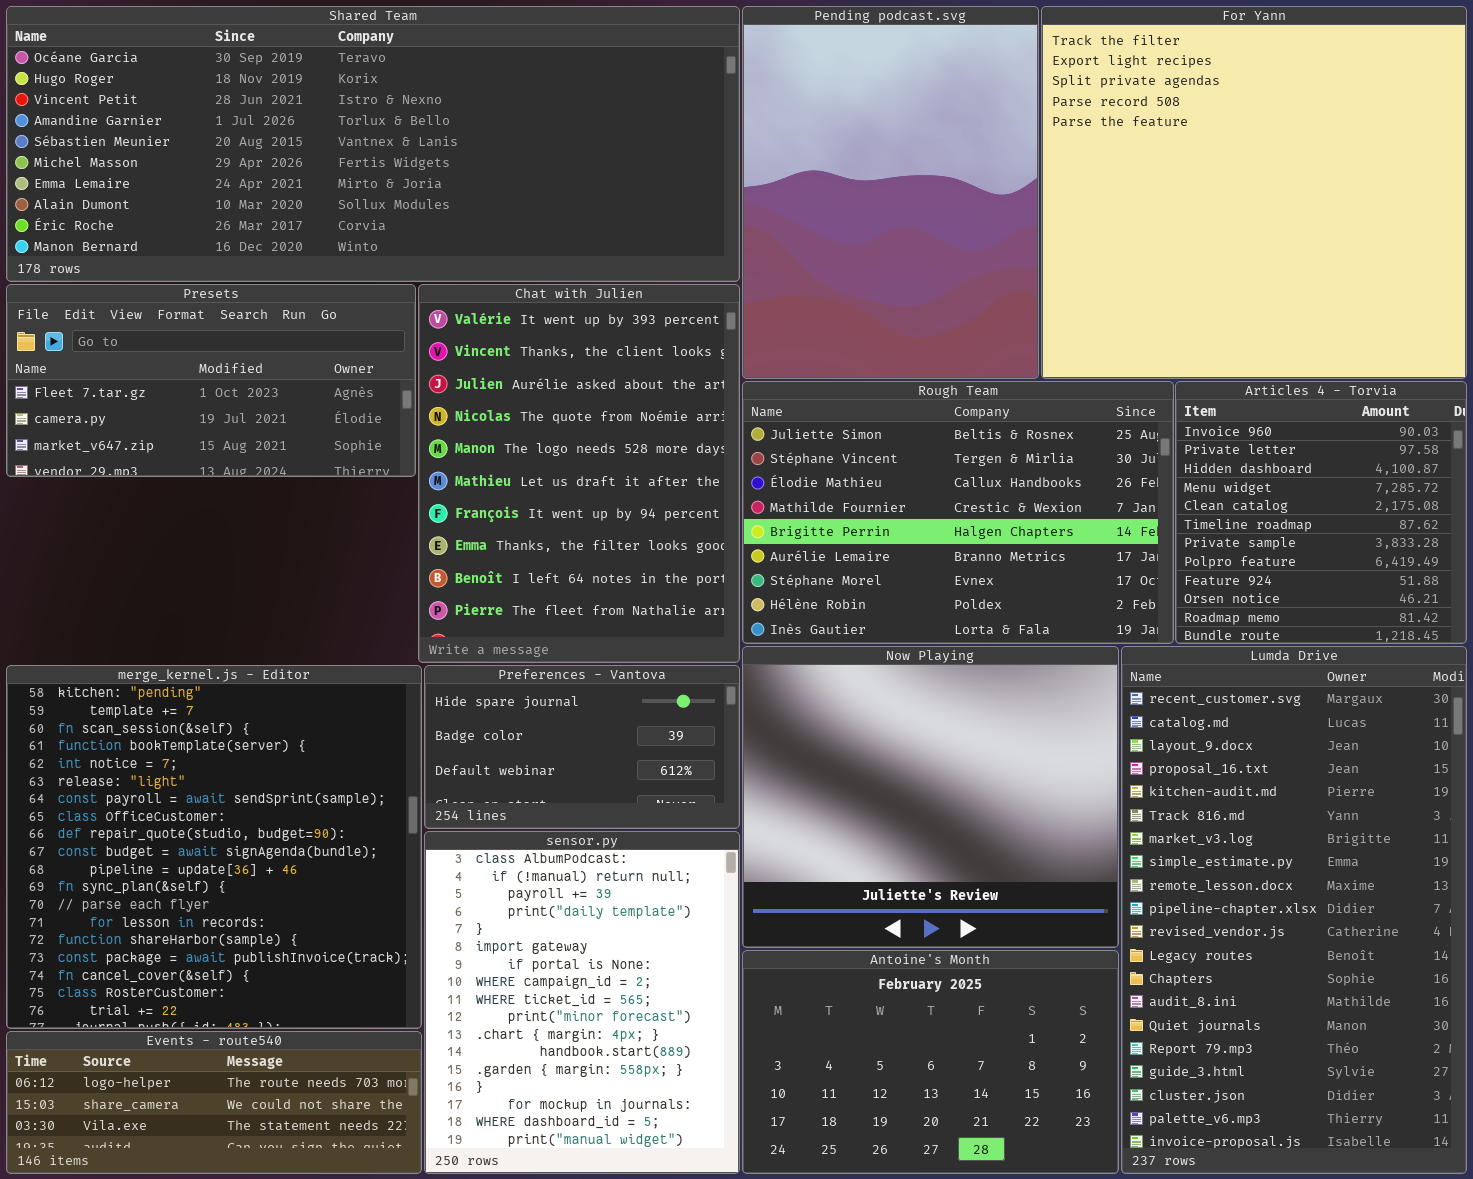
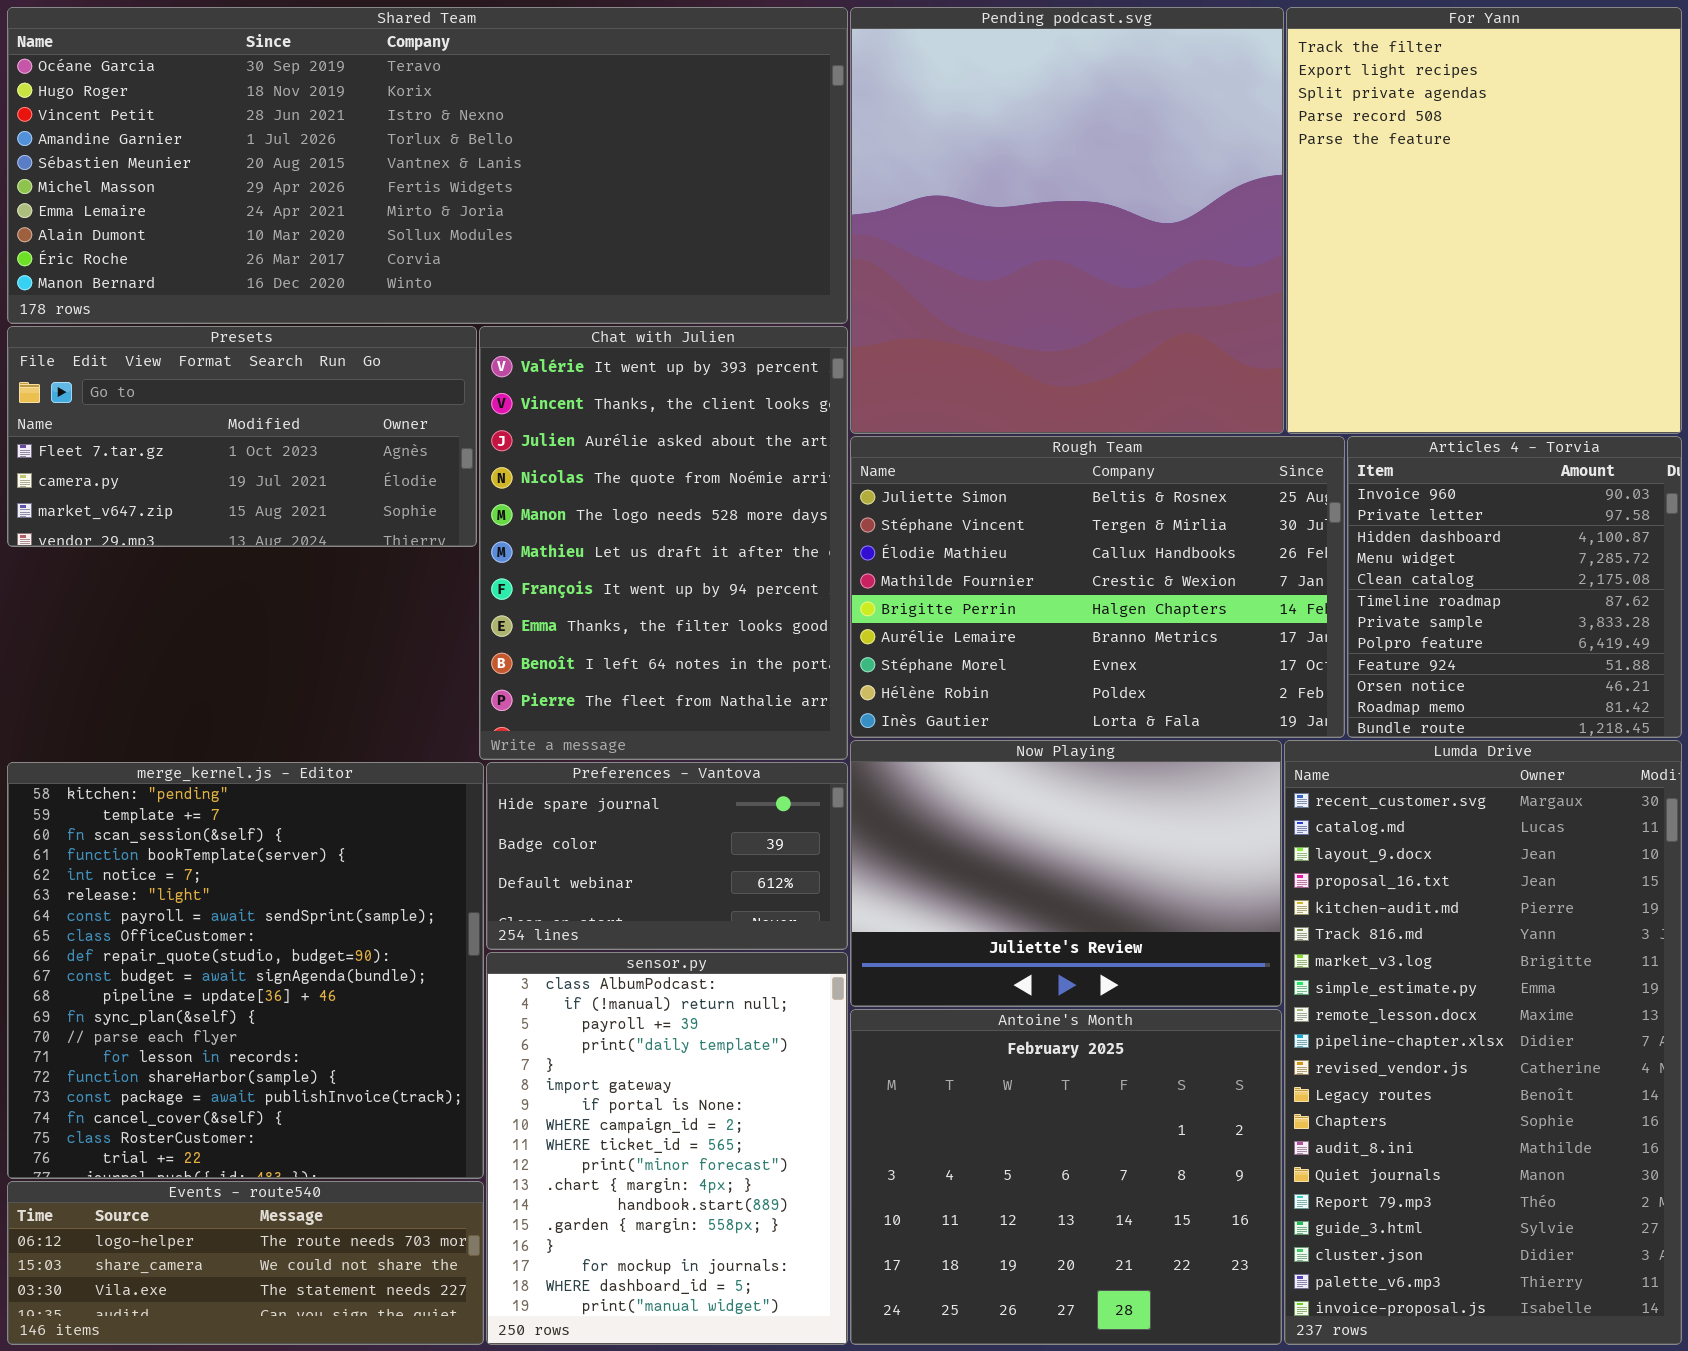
Pending podcast.svg: [742,6,1039,379] -> [850,7,1284,434], resized
For Yann: [1041,6,1467,379] -> [1286,7,1682,434], resized
Now Playing: [742,646,1119,948] -> [850,740,1282,1007], resized
Antoine's Month: [742,950,1119,1174] -> [850,1009,1282,1345], resized

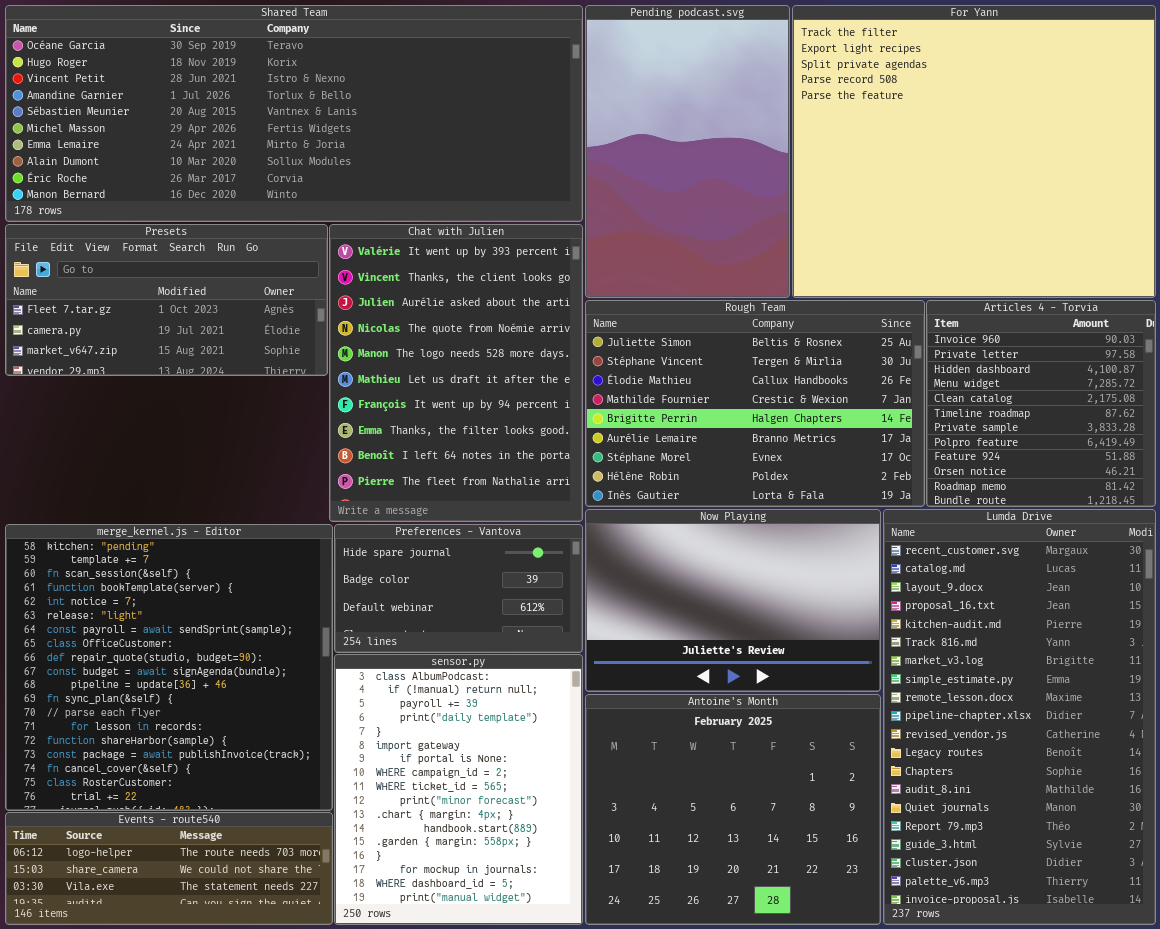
Pending podcast.svg: [850,7,1284,434] -> [585,5,790,298], resized
For Yann: [1286,7,1682,434] -> [792,5,1156,298], resized

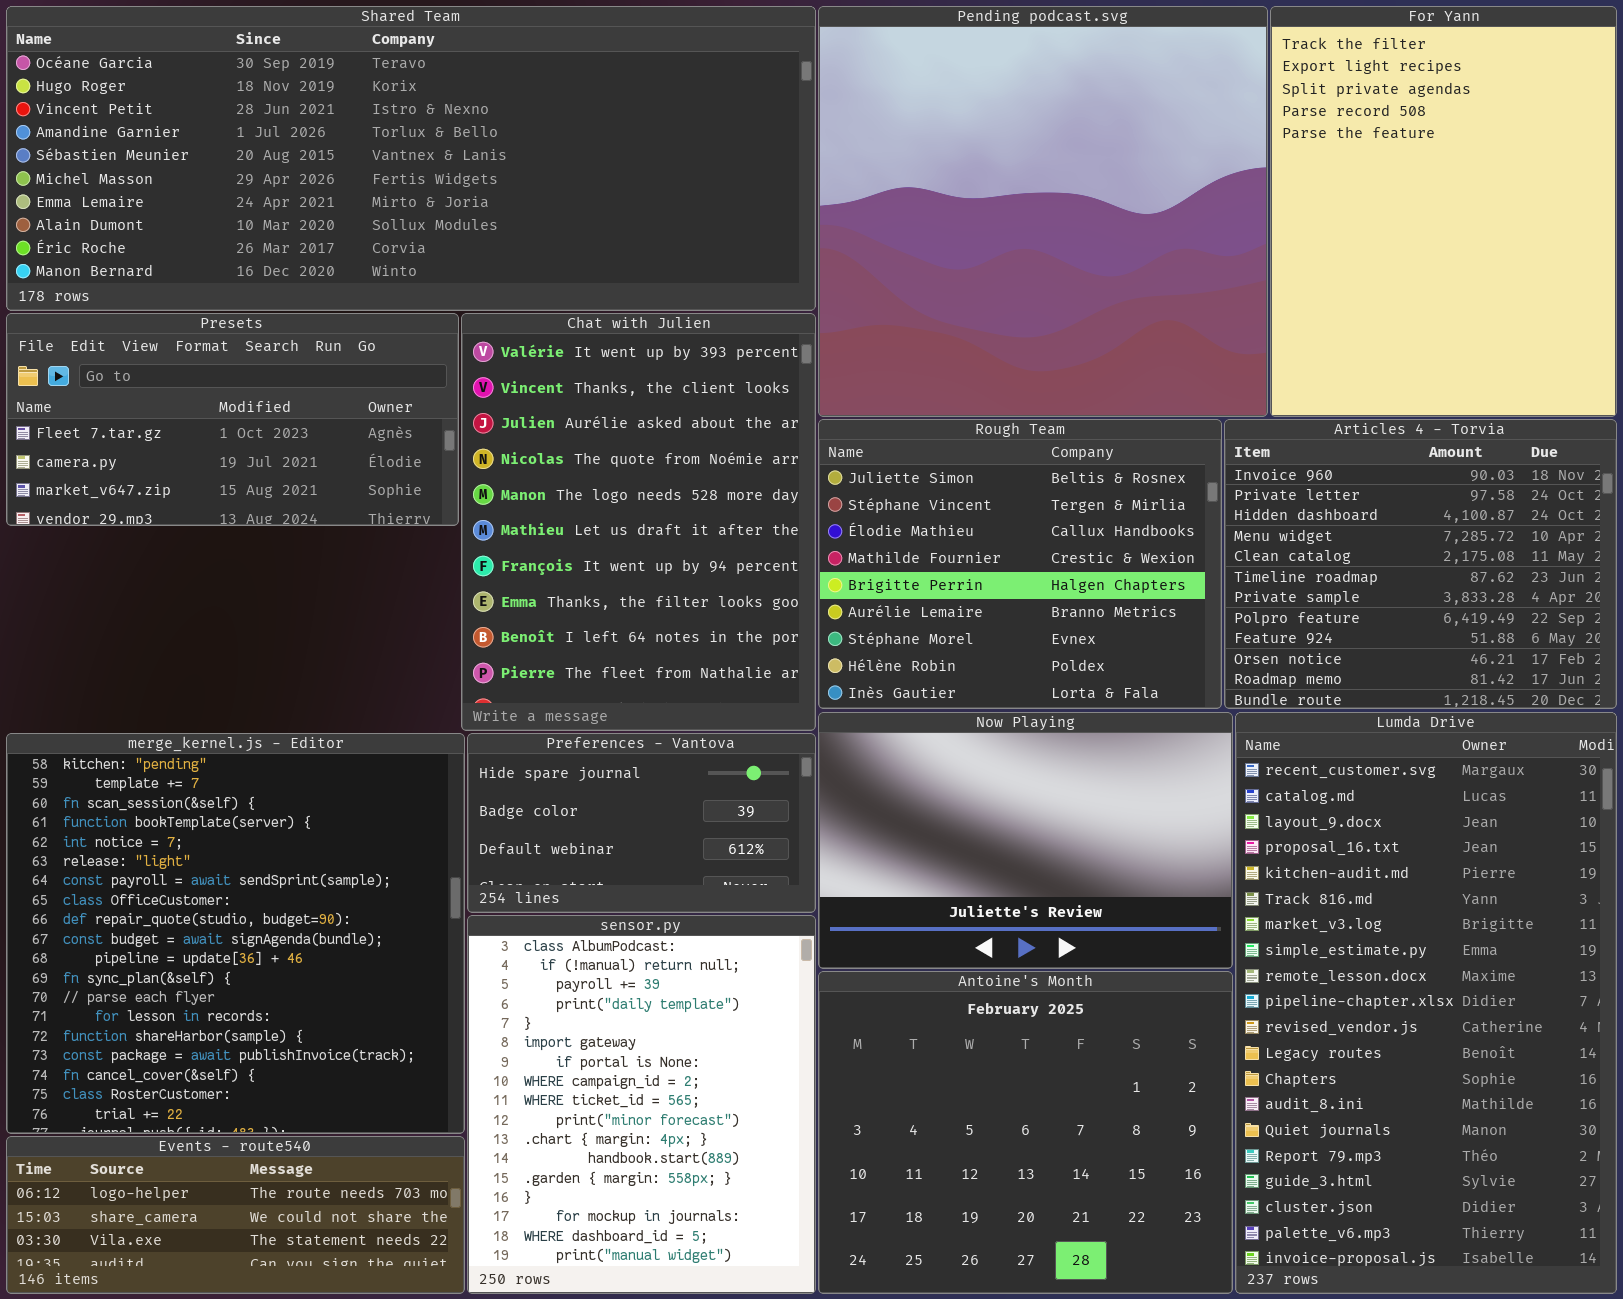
Pending podcast.svg: [585,5,790,298] -> [818,6,1268,417], resized
For Yann: [792,5,1156,298] -> [1270,6,1617,417], resized
Rough Team: [585,300,925,507] -> [818,419,1222,709], resized
Articles 4 - Torvia: [926,300,1156,507] -> [1224,419,1617,709], resized

